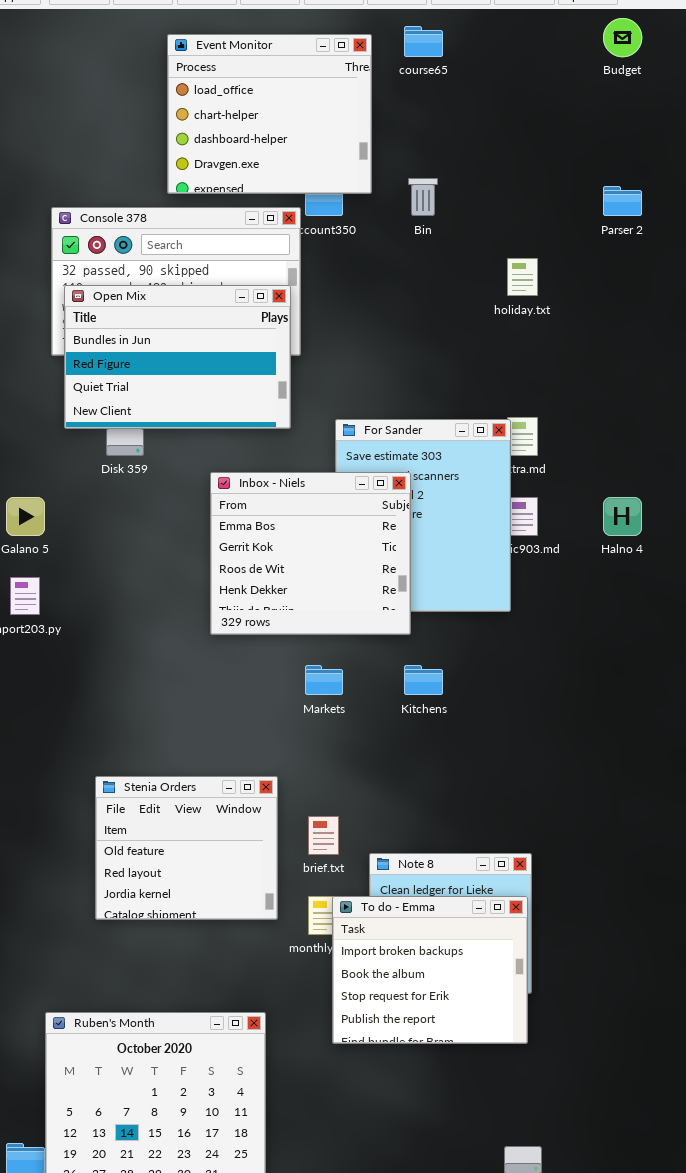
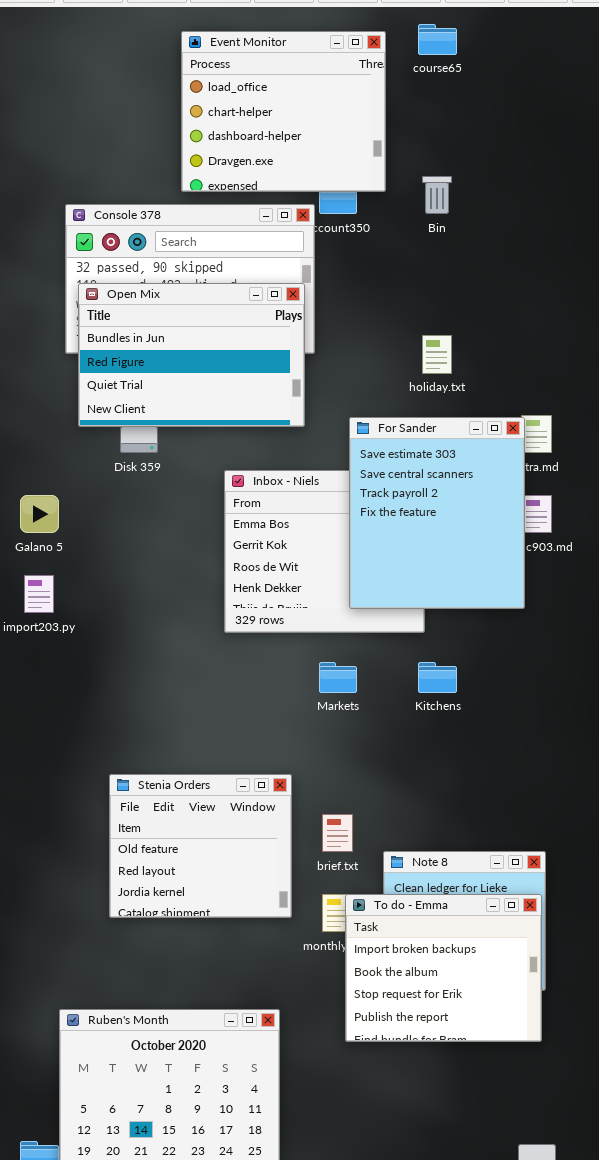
holiday.txt: [507,258,538,296] -> [422,335,452,374], moved
For Sander: [335,419,511,612] -> [349,417,525,609], raised

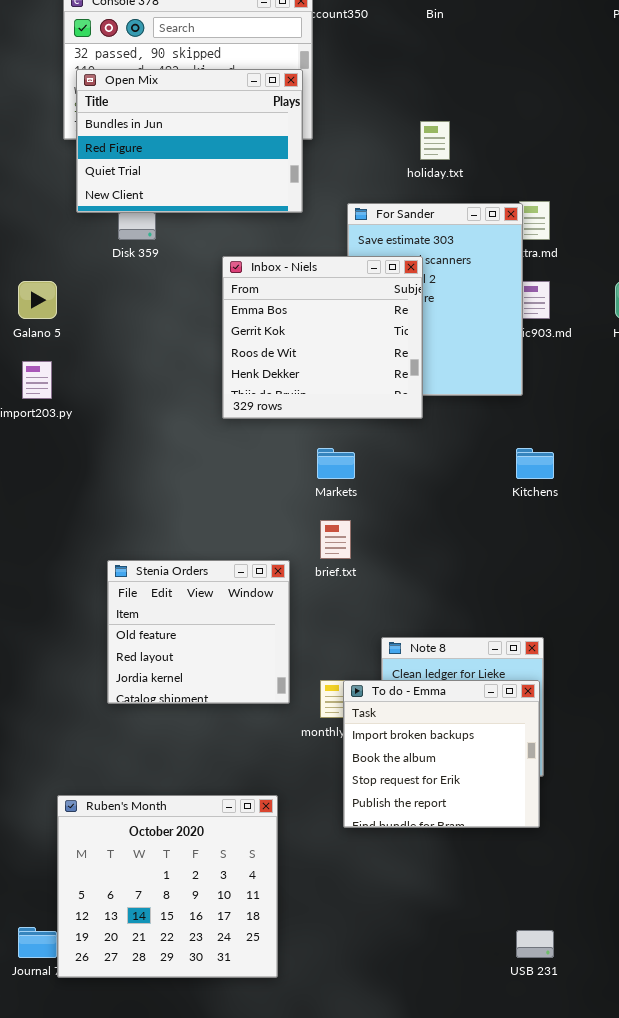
Inbox - Niels: [224,470,425,633] -> [222,256,423,419], raised
Kitchens: [418,662,457,693] -> [516,448,554,479], moved
brief.txt: [322,814,353,852] -> [320,520,351,559], moved

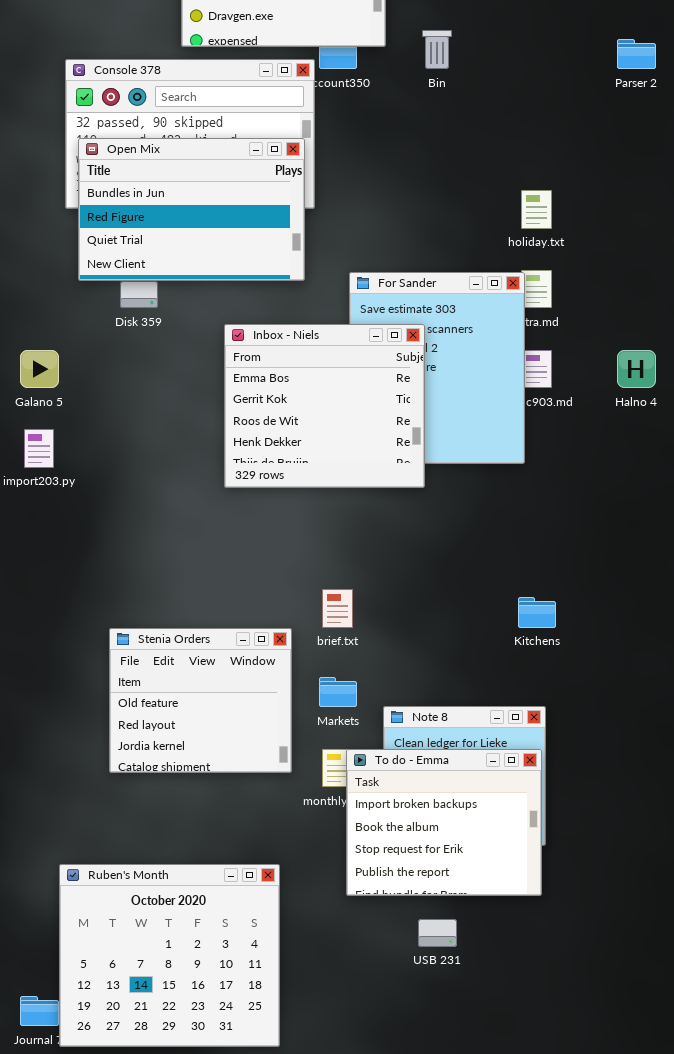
holiday.txt: [420,121,450,160] -> [521,190,552,229], moved
Markets: [317,448,355,479] -> [319,677,357,707], moved
Kitchens: [516,448,554,479] -> [518,597,556,628], moved
USB 231: [516,930,554,958] -> [418,919,457,947], moved

